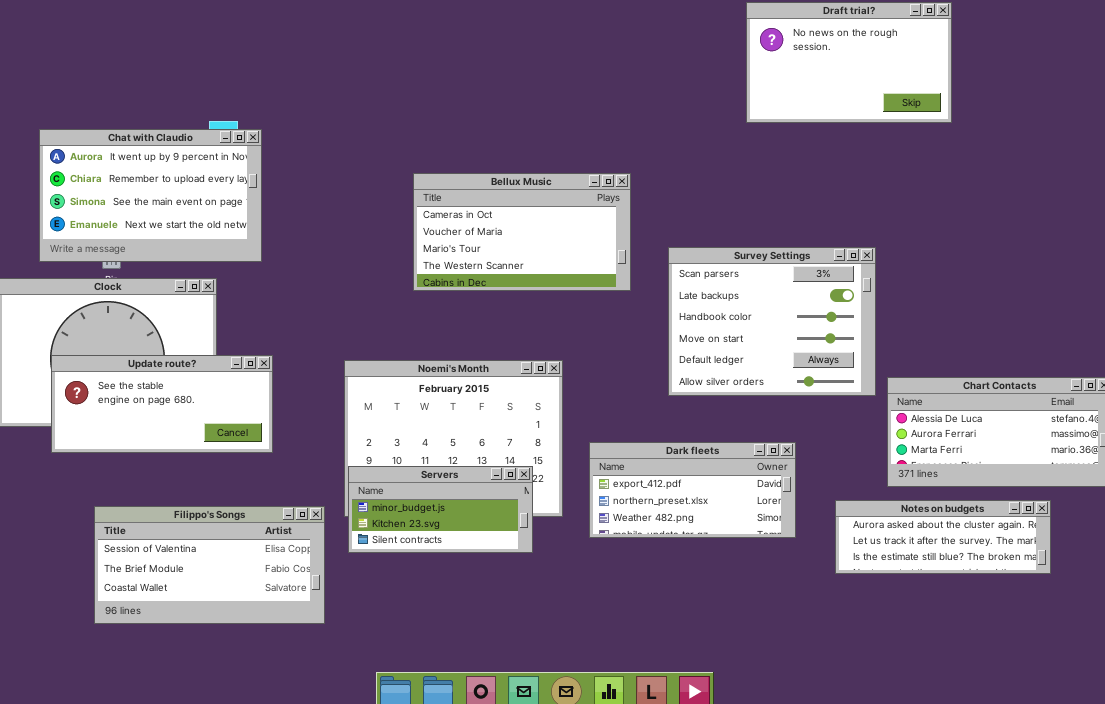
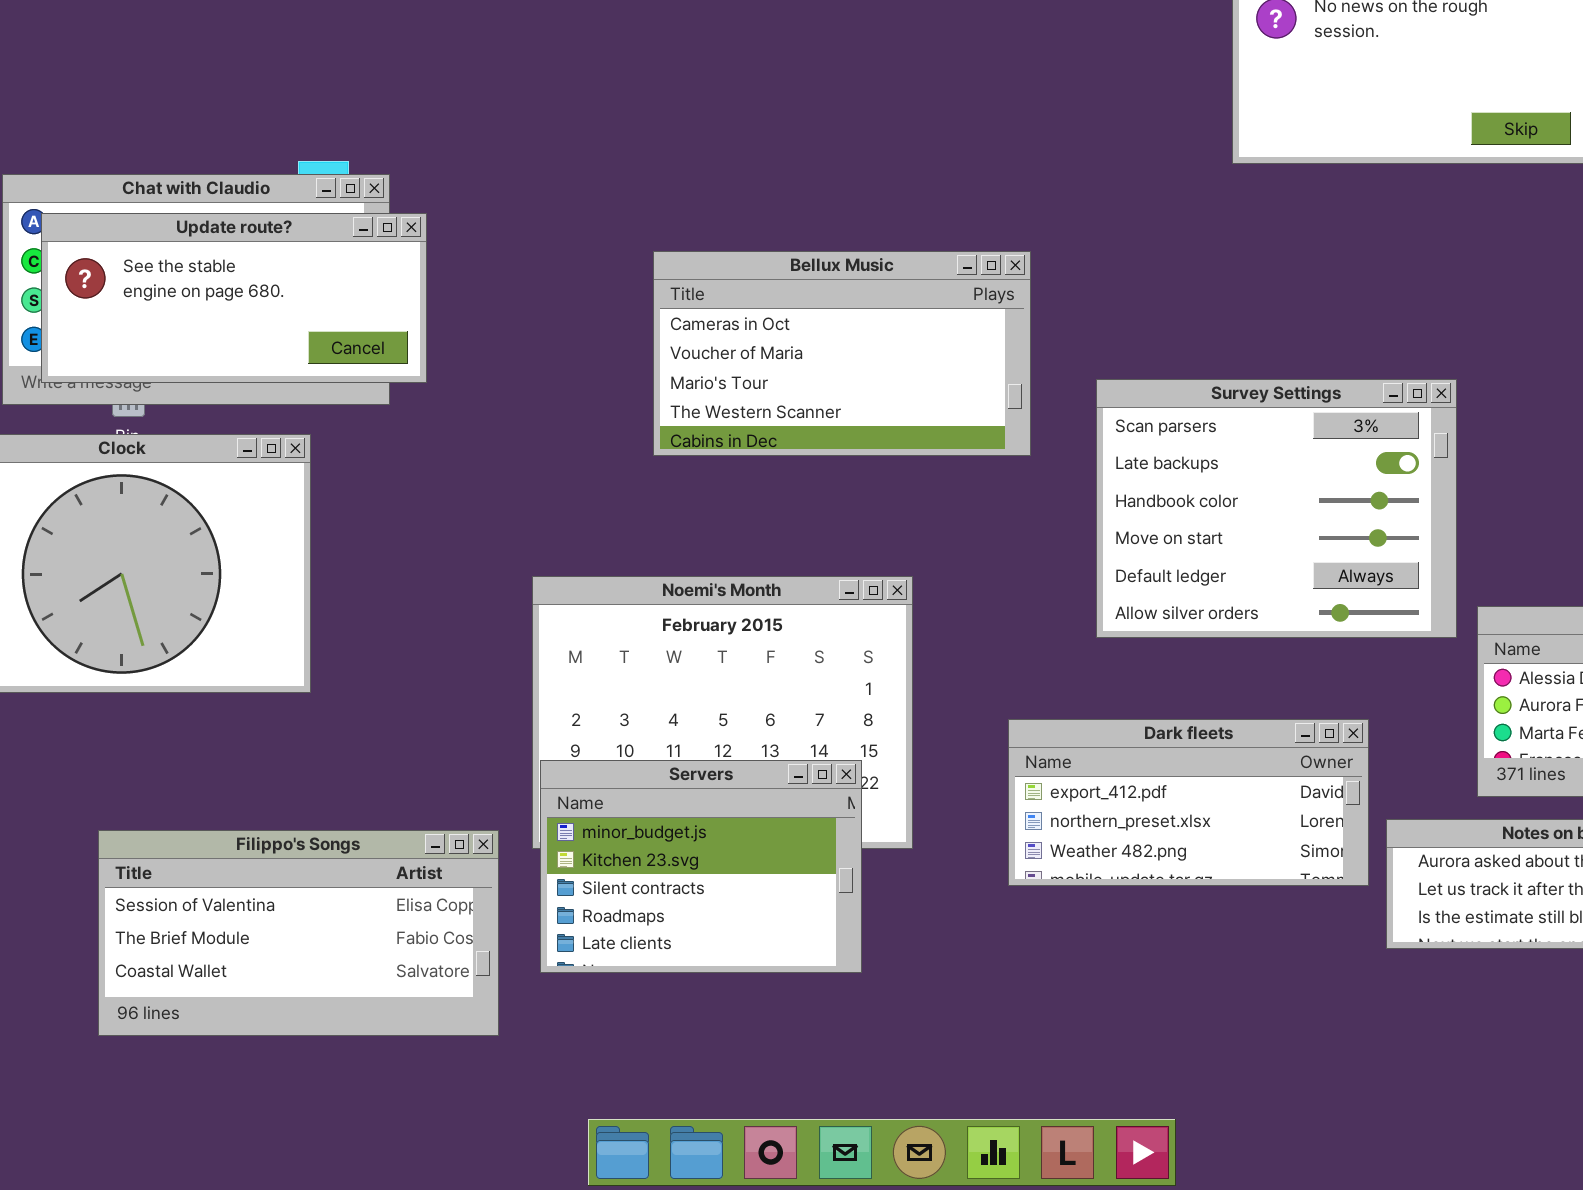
Update route?: [51,355,273,453] -> [41,213,427,383], moved
Dark fleets: [589,442,796,538] -> [1008,719,1369,886], moved
Servers: [348,466,533,553] -> [540,760,862,973], resized

